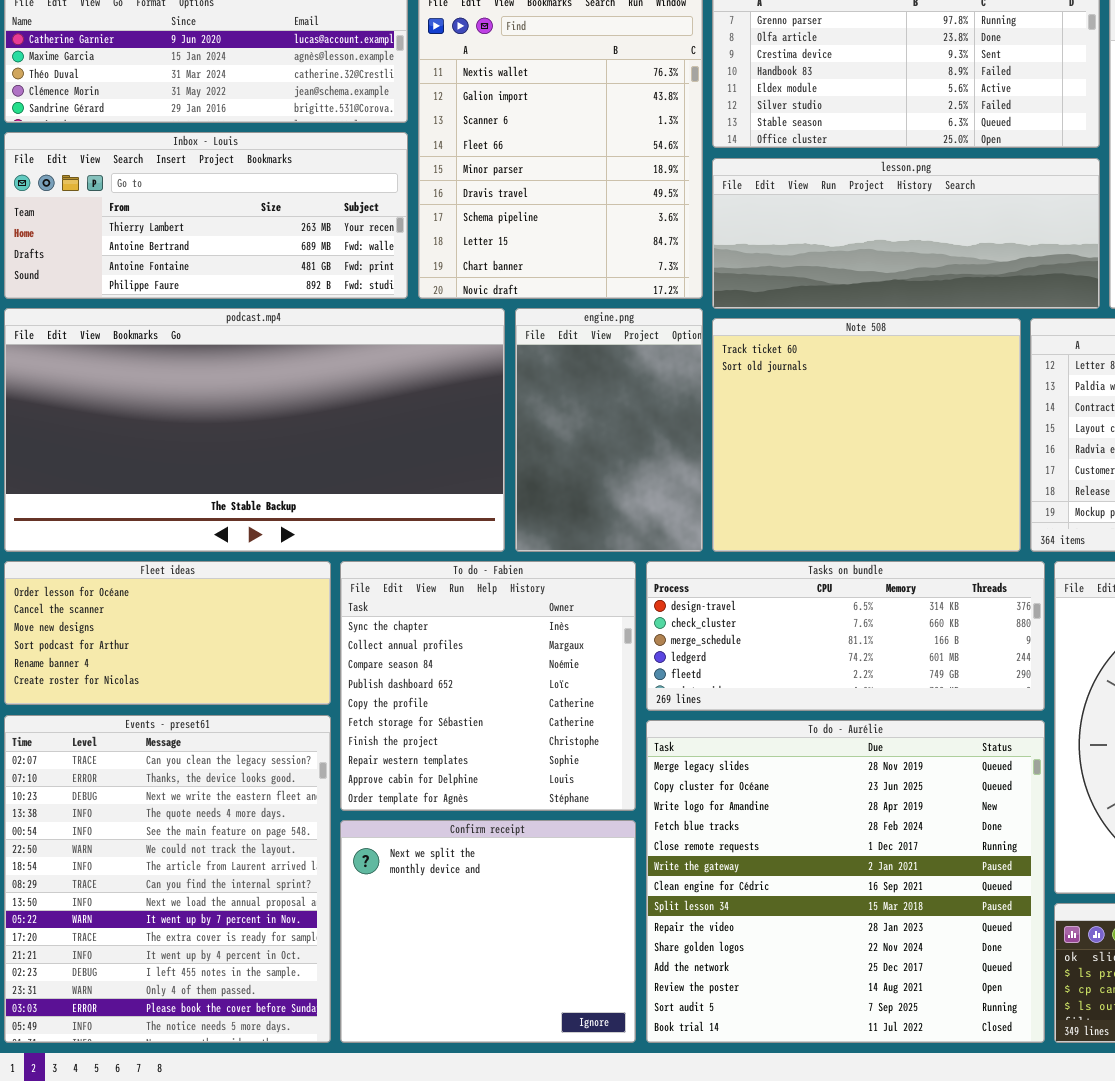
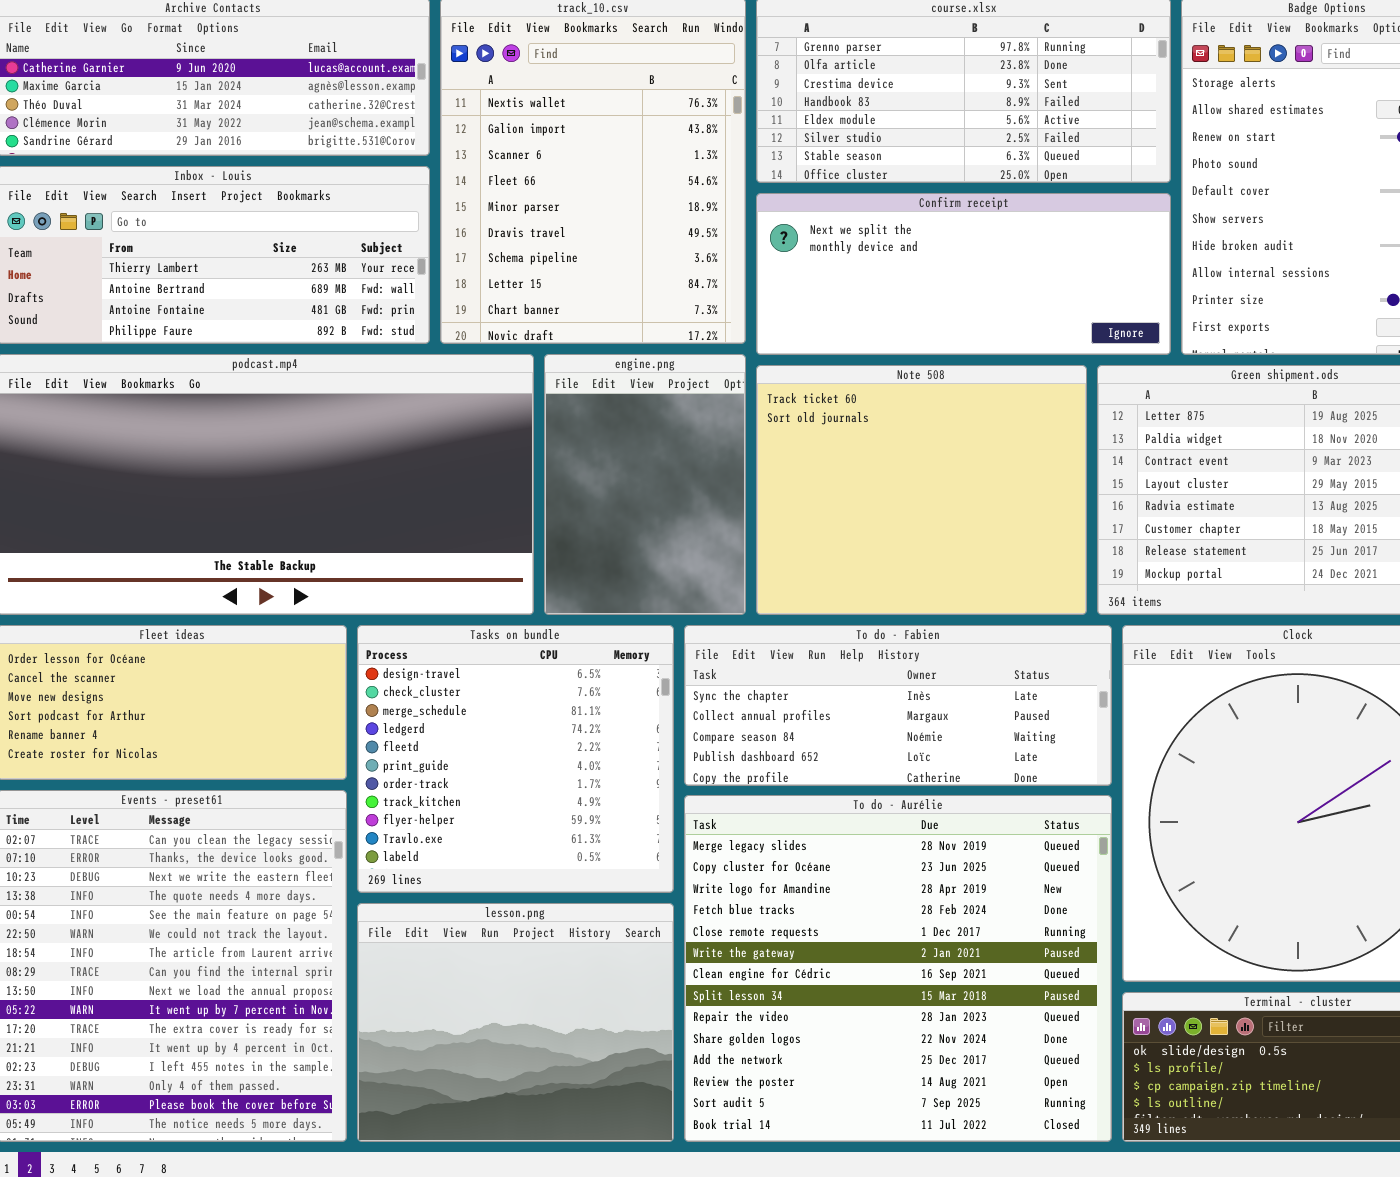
lesson.png: [712,158,1100,309] -> [357,903,674,1142], moved, resized
To do - Fabien: [340,561,636,811] -> [684,625,1112,786], moved, resized
Tasks on bundle: [646,561,1045,711] -> [357,625,674,893], moved, resized
Confirm receipt: [340,820,636,1043] -> [756,193,1171,355], moved, resized

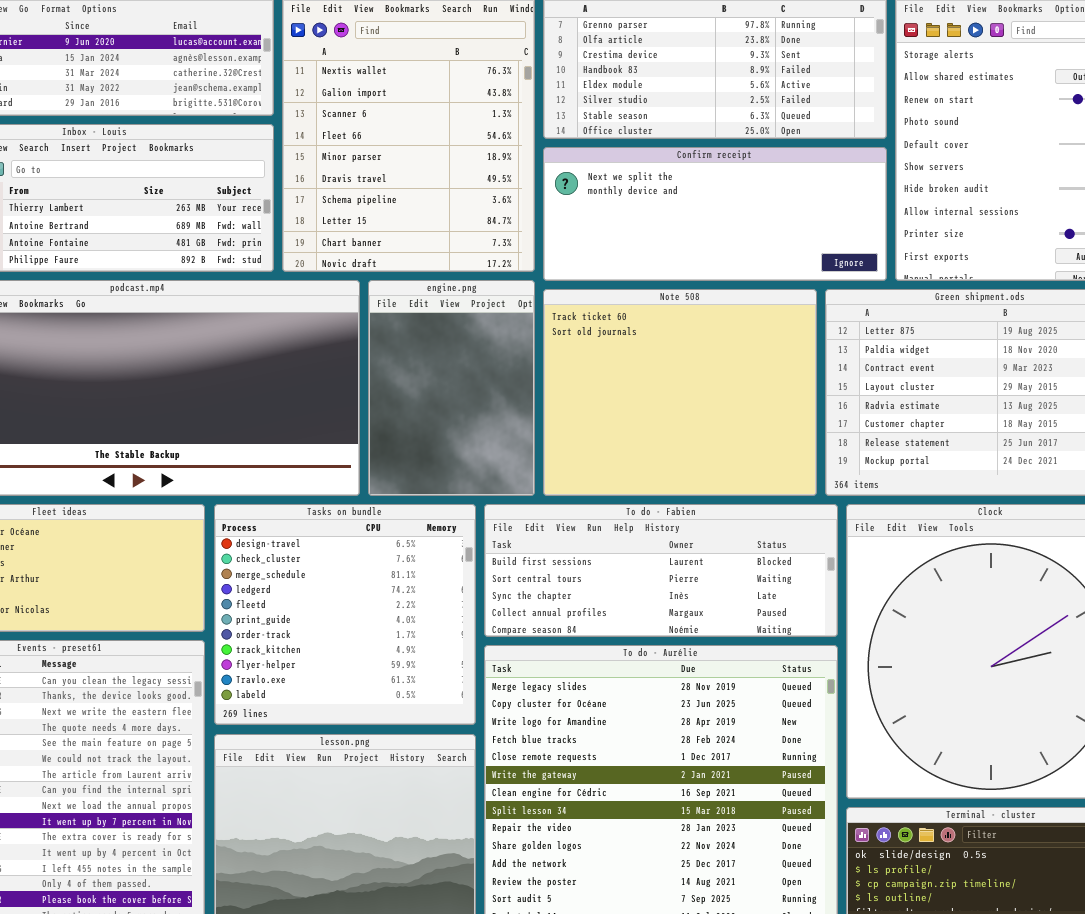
To do - Fabien: [684,625,1112,786] -> [484,504,838,637], scrolled up 2 rows

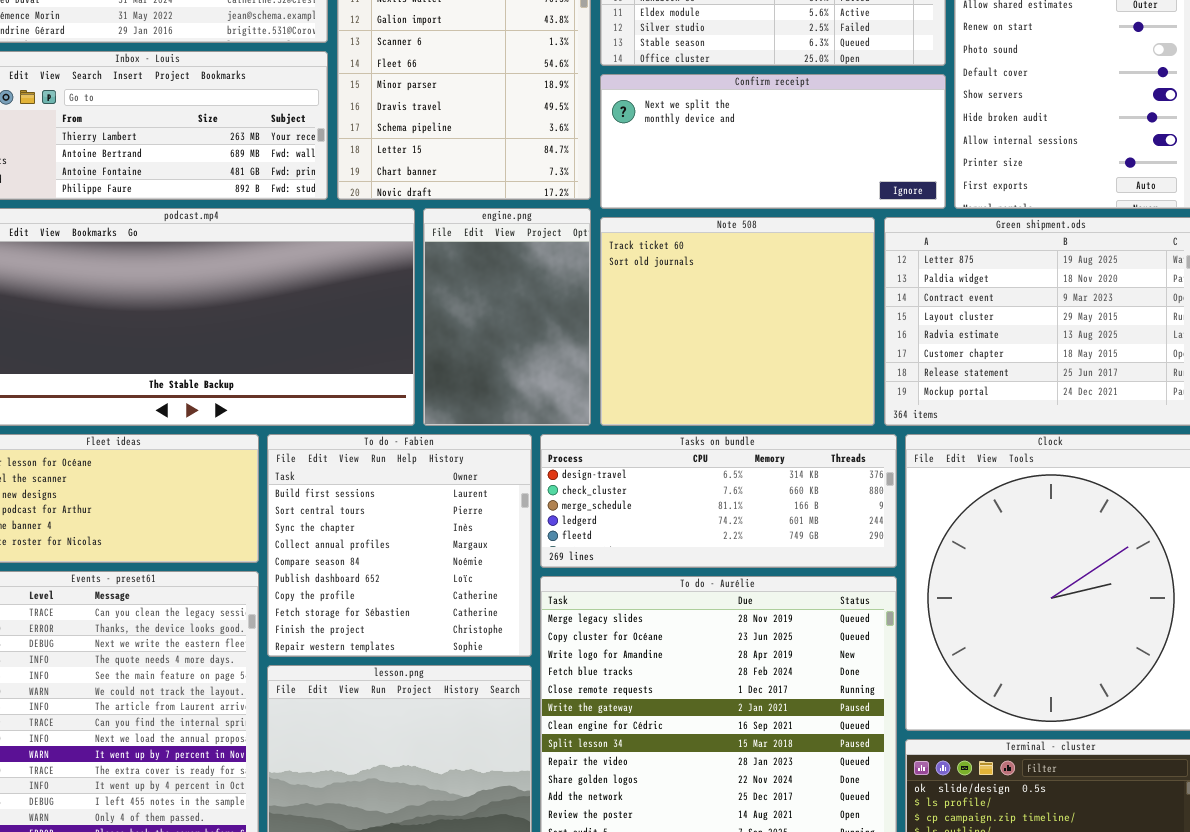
Tasks on bundle: [214,504,476,725] -> [540,434,897,568], moved, resized
To do - Fabien: [484,504,838,637] -> [267,434,532,657], moved, resized

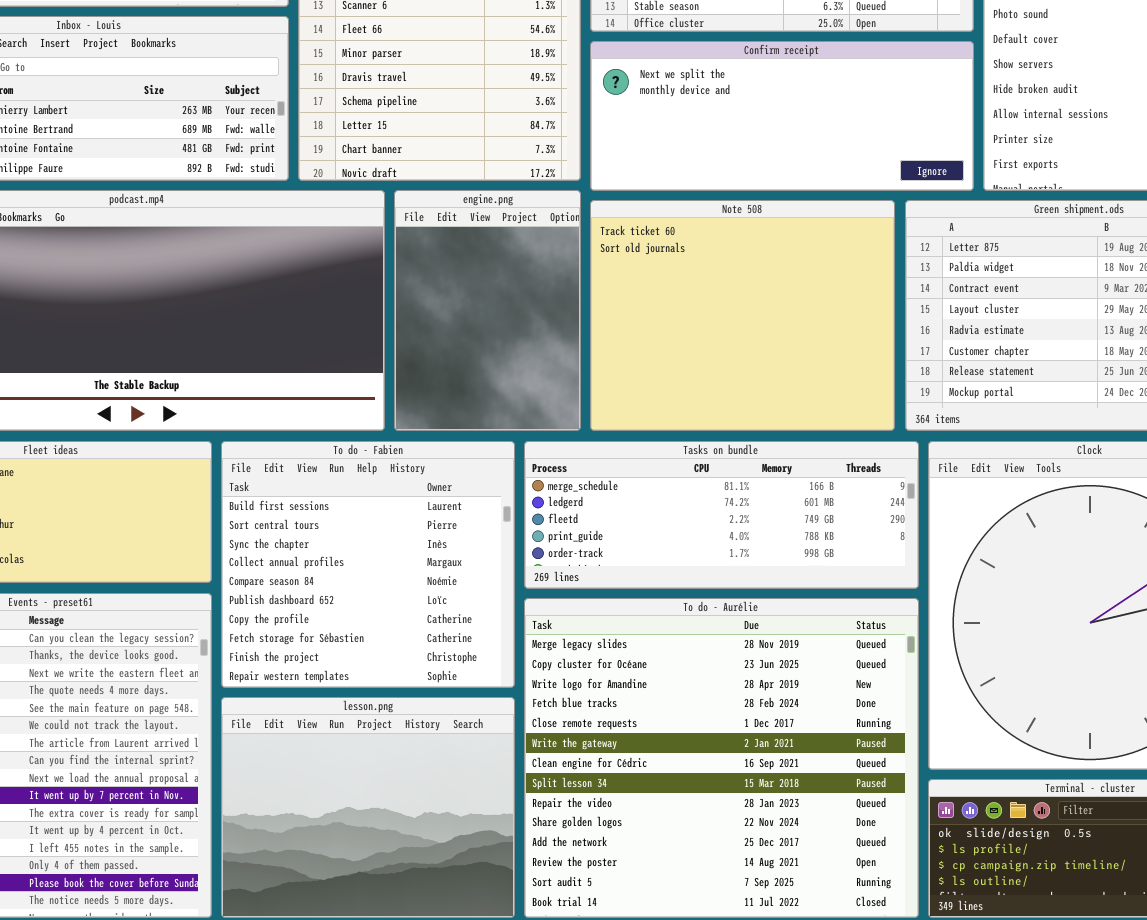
Tasks on bundle: [540,434,897,568] -> [524,441,919,589], scrolled down 2 rows

